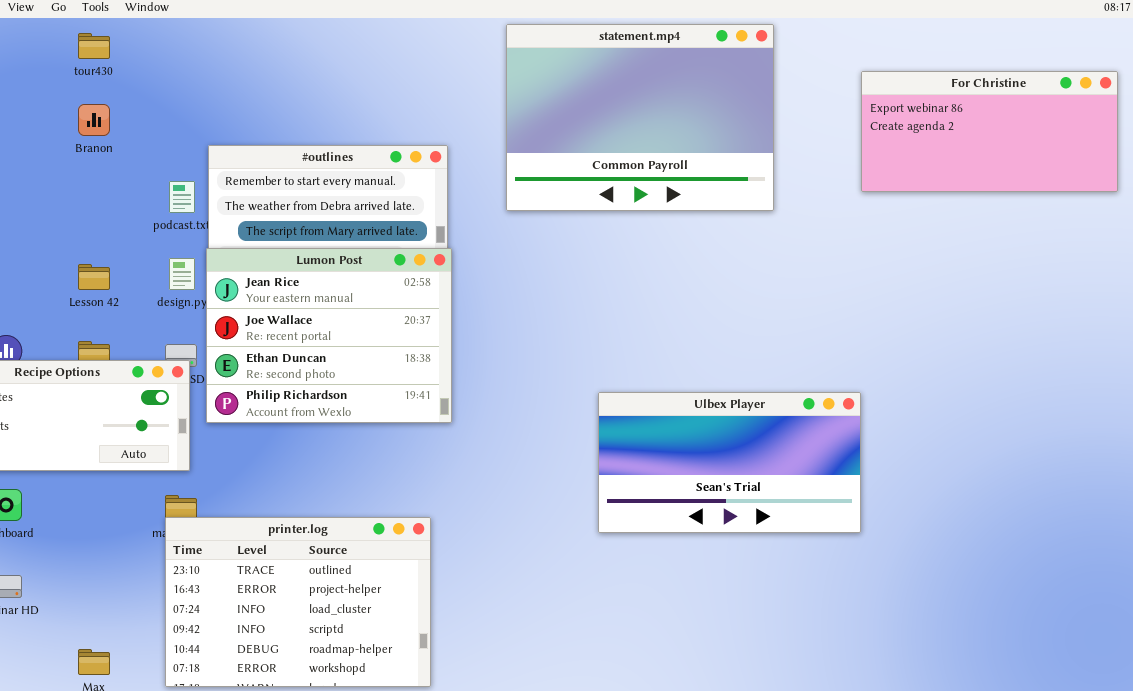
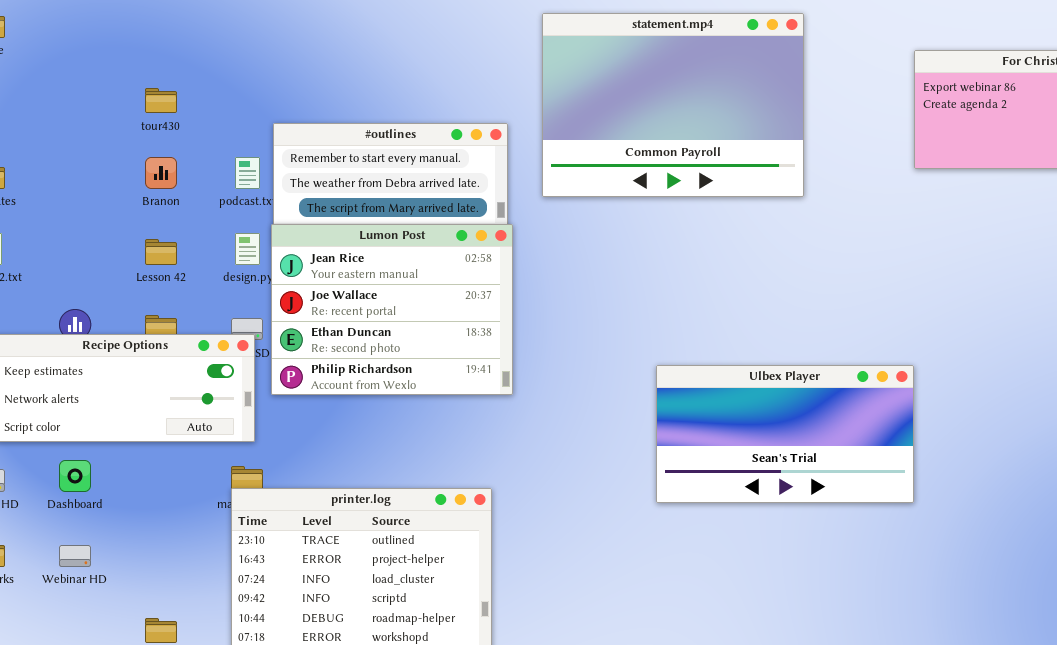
statement.mp4: [506,24,774,211] -> [542,13,804,197], moved
tour430: [78,33,110,59] -> [145,88,177,113], moved
Branon: [78,104,110,136] -> [145,157,177,189], moved

